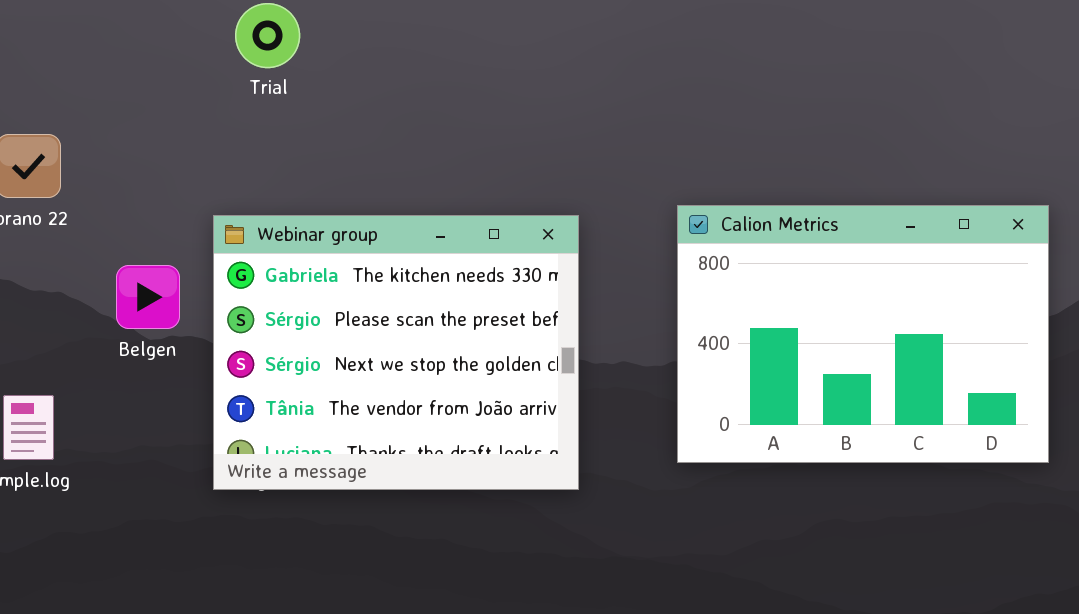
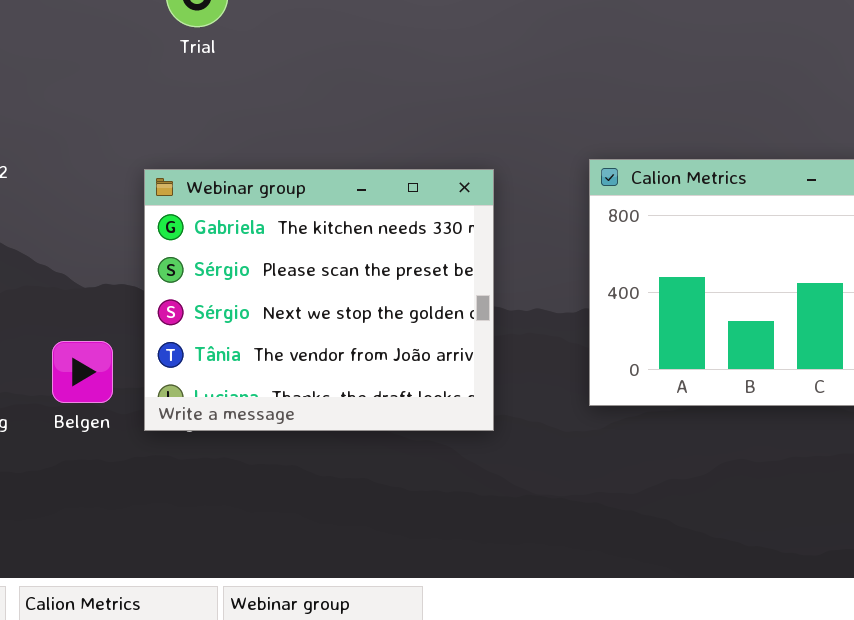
Belgen: [116,265,180,329] -> [52,341,113,403], moved

